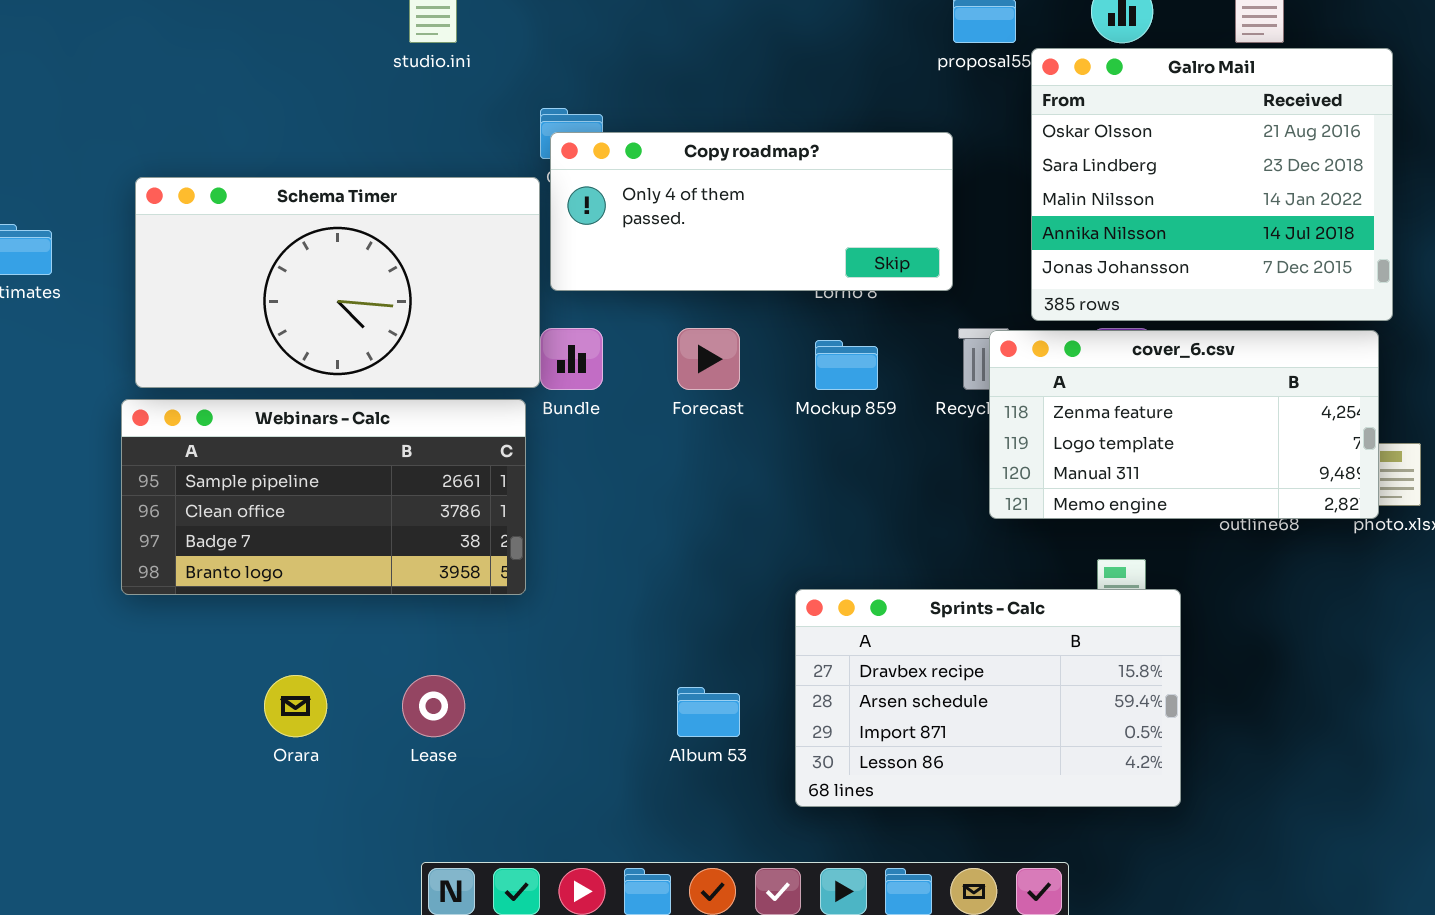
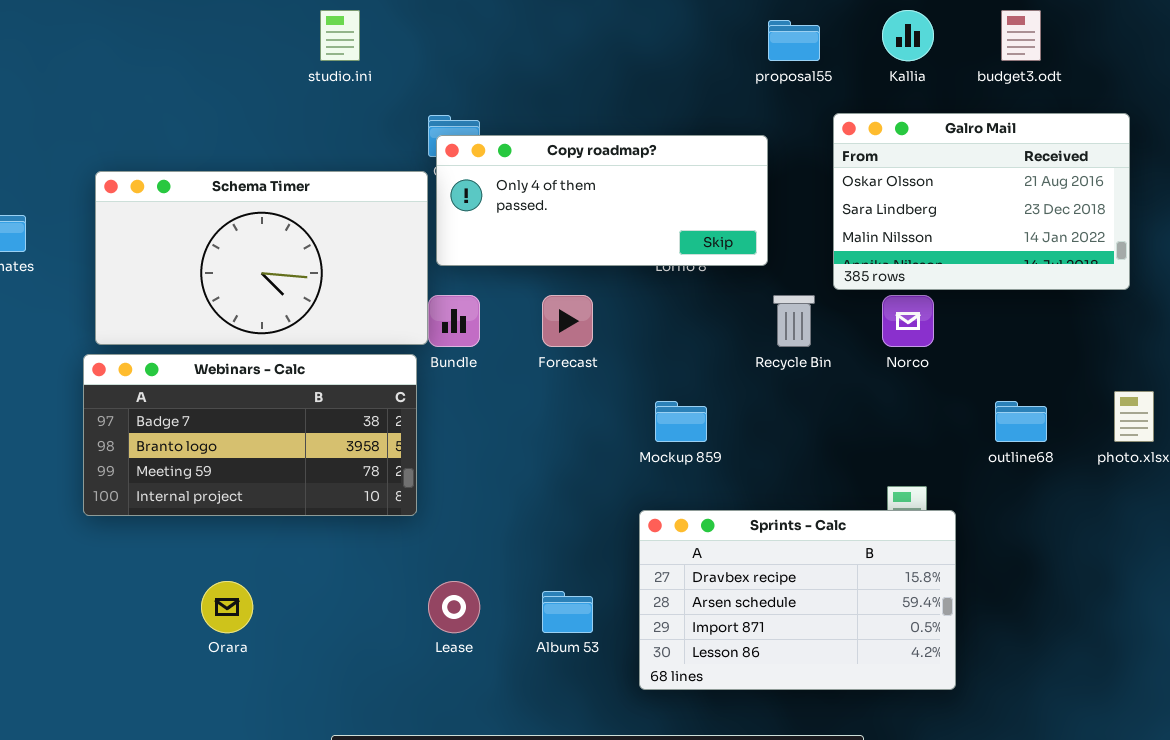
Galro Mail: [1031,48,1393,321] -> [833,113,1130,290], resized
cover_6.csv: [989,330,1379,519] -> none, closed
Mockup 859: [815,340,878,390] -> [655,401,707,442], moved
Webinars - Calc: [121,399,526,595] -> [83,354,417,516], scrolled down 2 rows
Lease: [402,675,465,737] -> [428,581,480,633], moved

